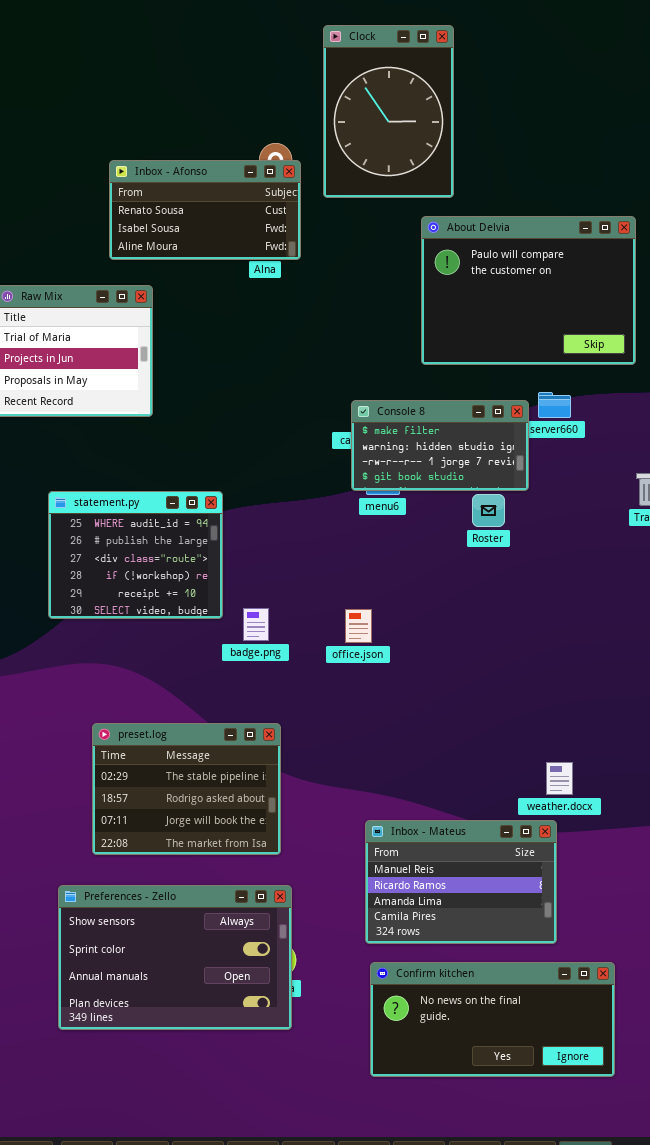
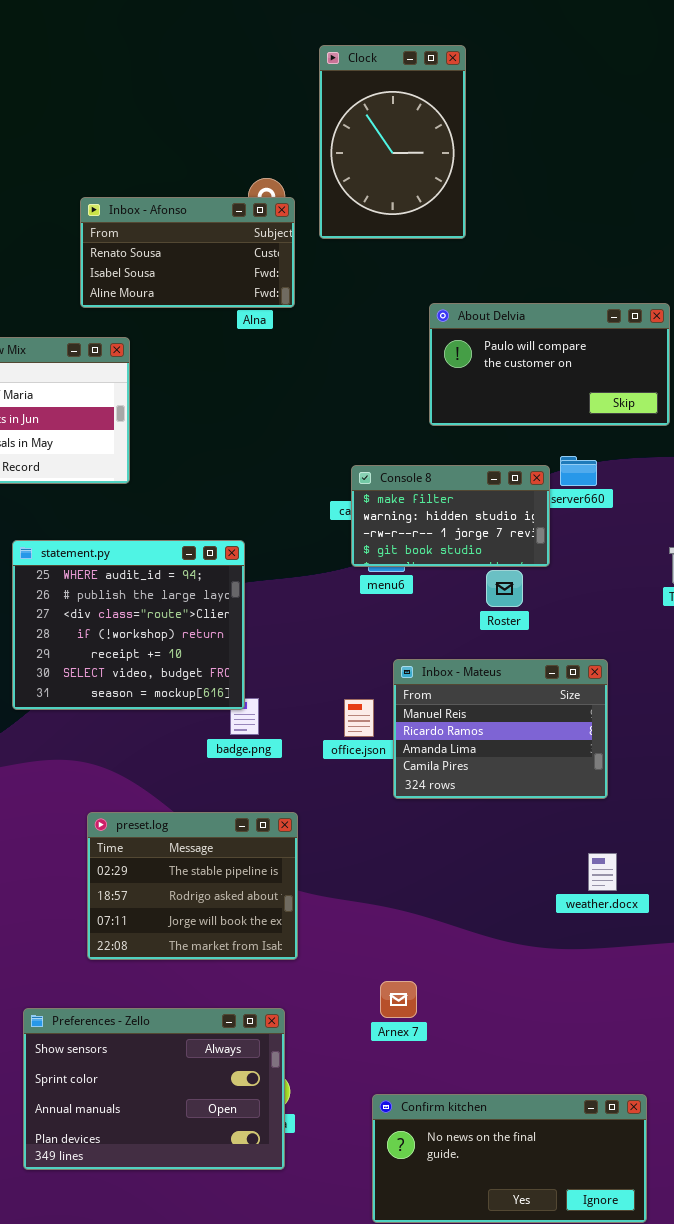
About Delvia: [421,216,636,365] -> [429,303,670,426], resized
statement.py: [48,491,223,619] -> [12,540,245,710], resized
preset.log: [92,723,281,855] -> [87,812,298,960], moved
weather.docx: [546,762,573,795] -> [588,853,617,891], moved
Inbox - Mateus: [365,820,557,944] -> [393,659,608,799], moved

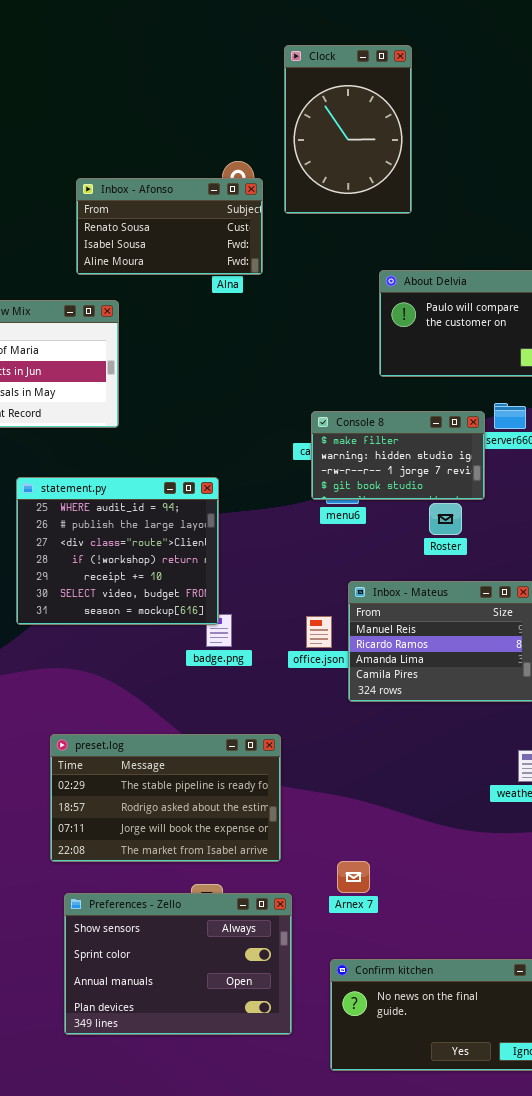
preset.log: [87,812,298,960] -> [50,734,281,862], moved, resized
Preferences - Zello: [23,1008,285,1170] -> [64,893,292,1035], moved

